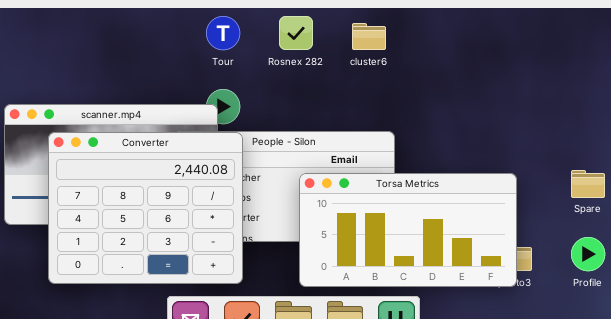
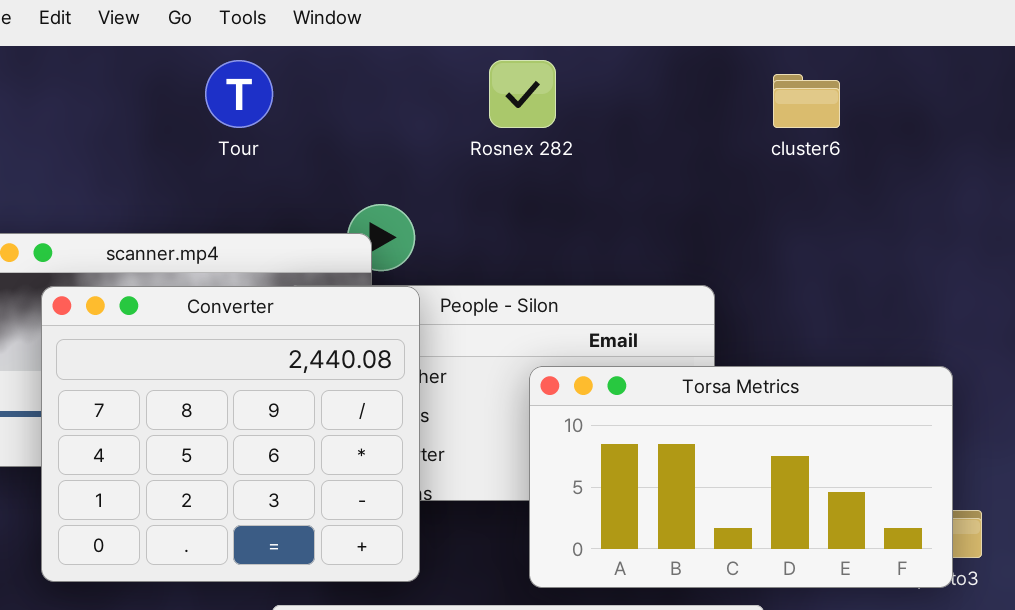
Tour: [206,16,240,50] -> [205,60,273,128], moved
cluster6: [352,23,386,50] -> [773,74,840,128], moved

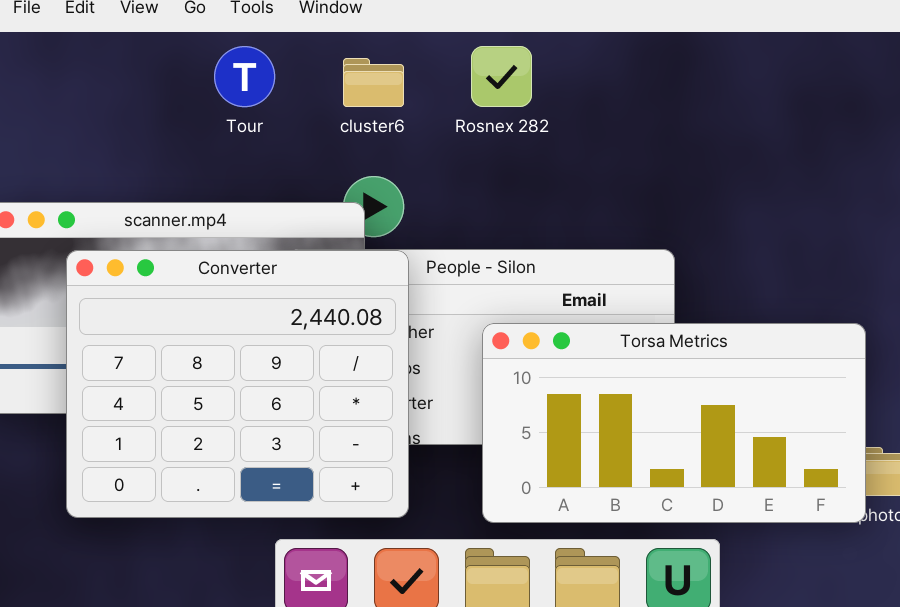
cluster6: [773,74,840,128] -> [343,58,404,107], moved
Torsa Metrics: [529,366,953,588] -> [482,323,866,523], moved

